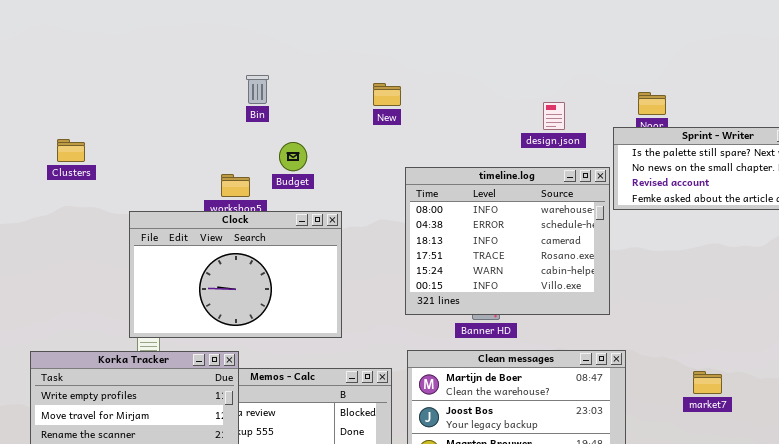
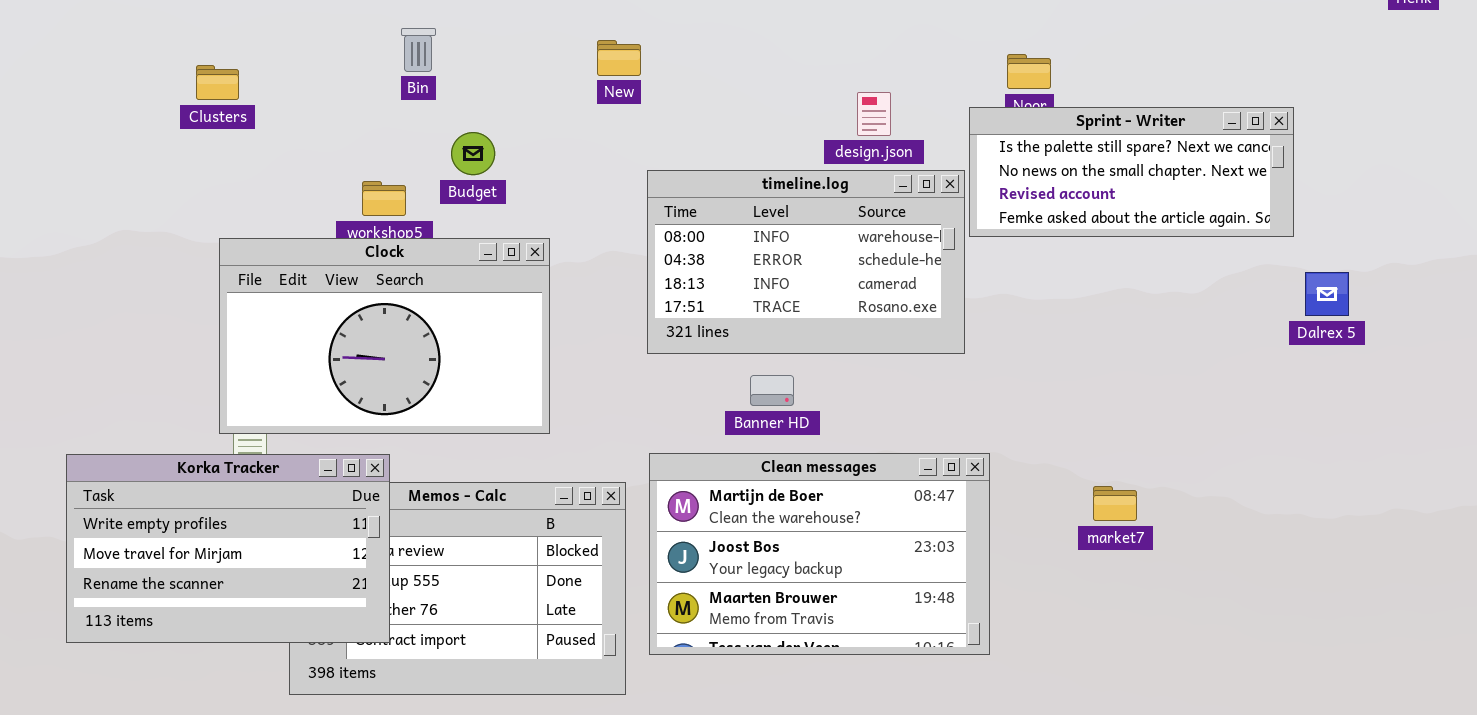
design.json: [543,102,565,130] -> [857,92,891,136], moved
Clusters: [57,139,85,162] -> [196,65,239,100], moved
timeline.log: [405,167,610,315] -> [647,170,965,354], resized

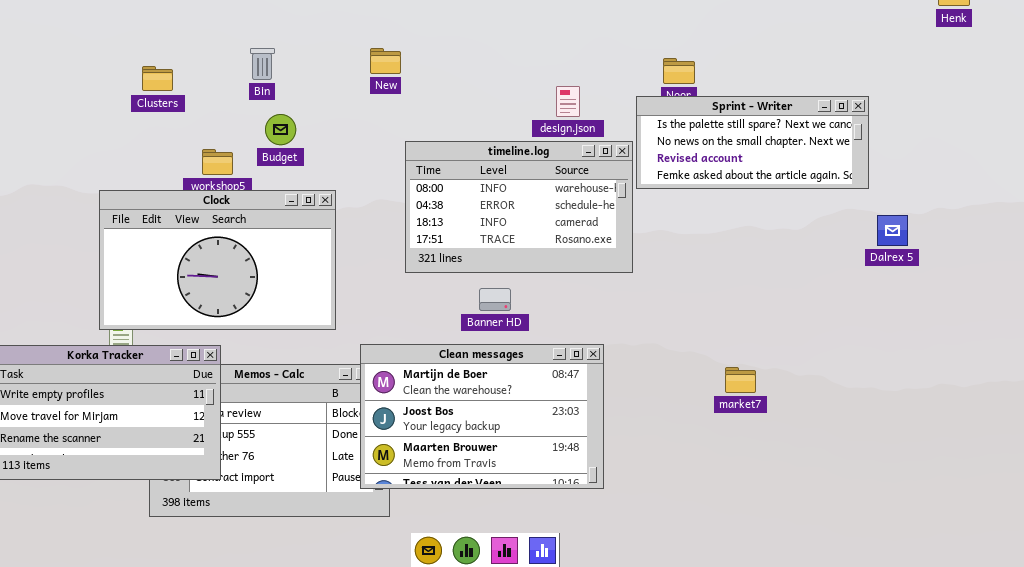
Bin: [401,28,436,72] -> [250,48,275,80], moved
Clusters: [196,65,239,100] -> [142,66,173,91], moved
Clean messages: [649,453,990,655] -> [360,344,604,489], moved

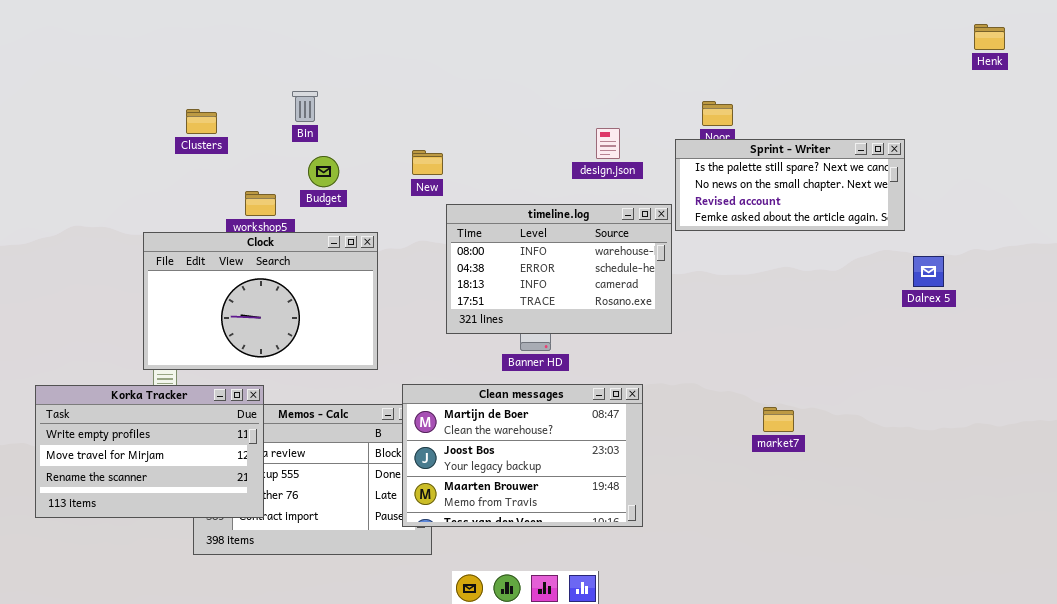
New: [370,48,401,74] -> [412,150,443,175], moved
timeline.log: [405,141,633,273] -> [446,204,672,334], moved

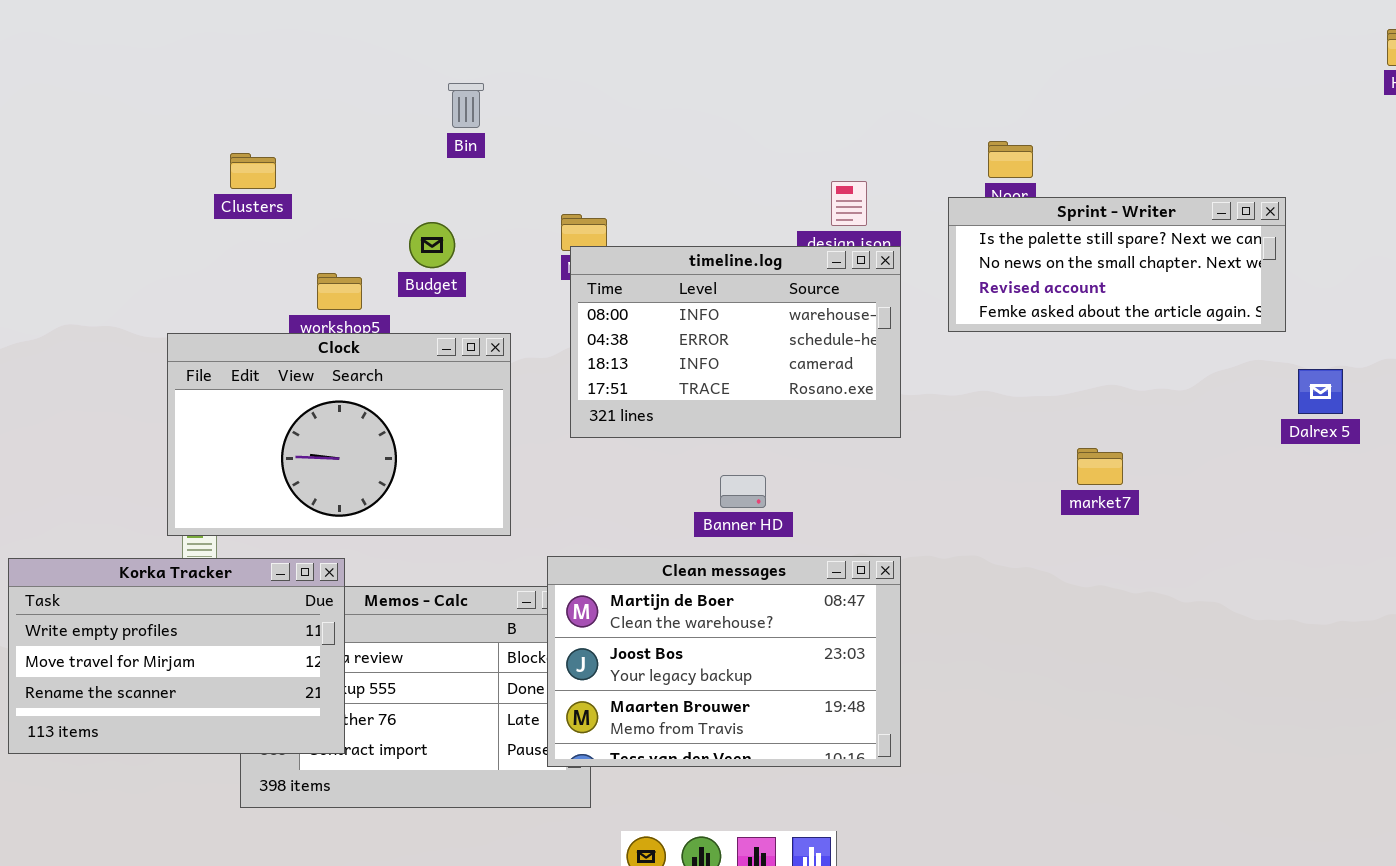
Bin: [292,91,318,122] -> [448,83,484,128], moved
timeline.log: [446,204,672,334] -> [570,246,901,438], moved
market7: [763,407,794,432] -> [1077,448,1123,485], moved

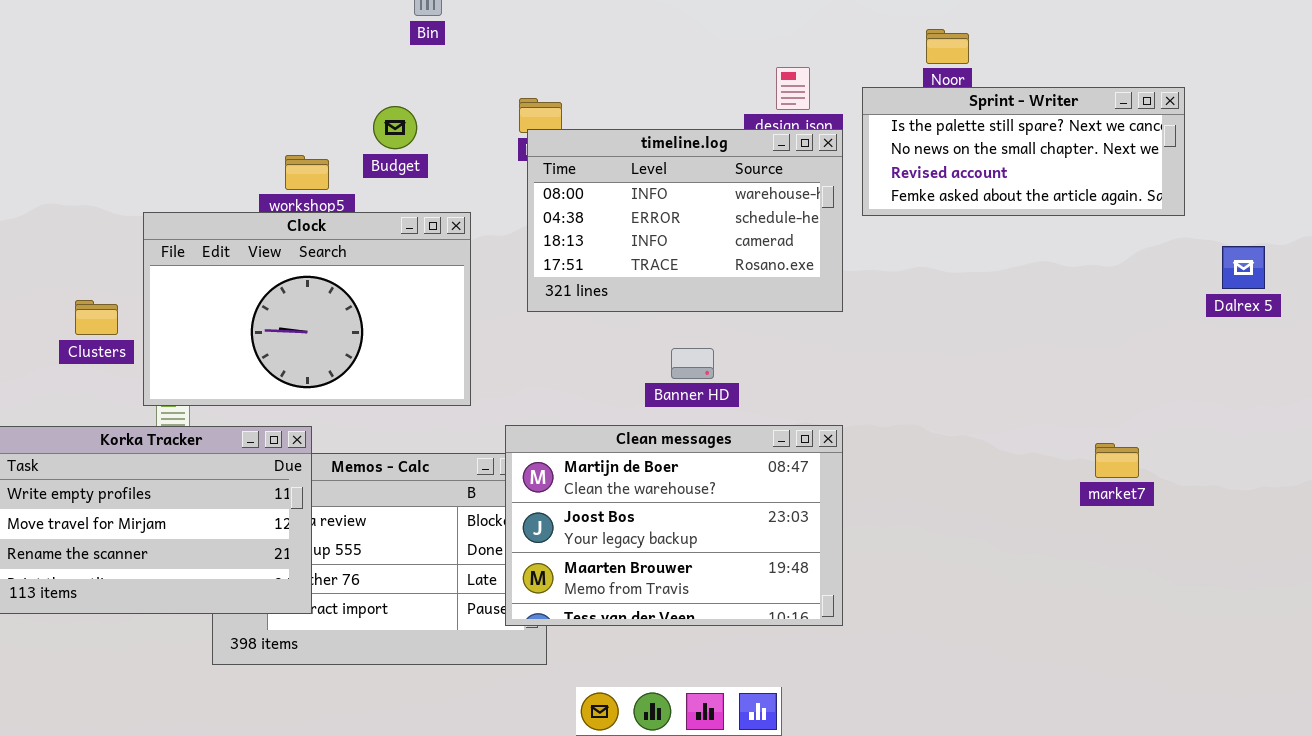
Clusters: [230,153,276,189] -> [75,300,118,335], moved
Sprint - Writer: [948,197,1286,332] -> [862,87,1185,216], moved
market7: [1077,448,1123,485] -> [1095,443,1139,478], moved

